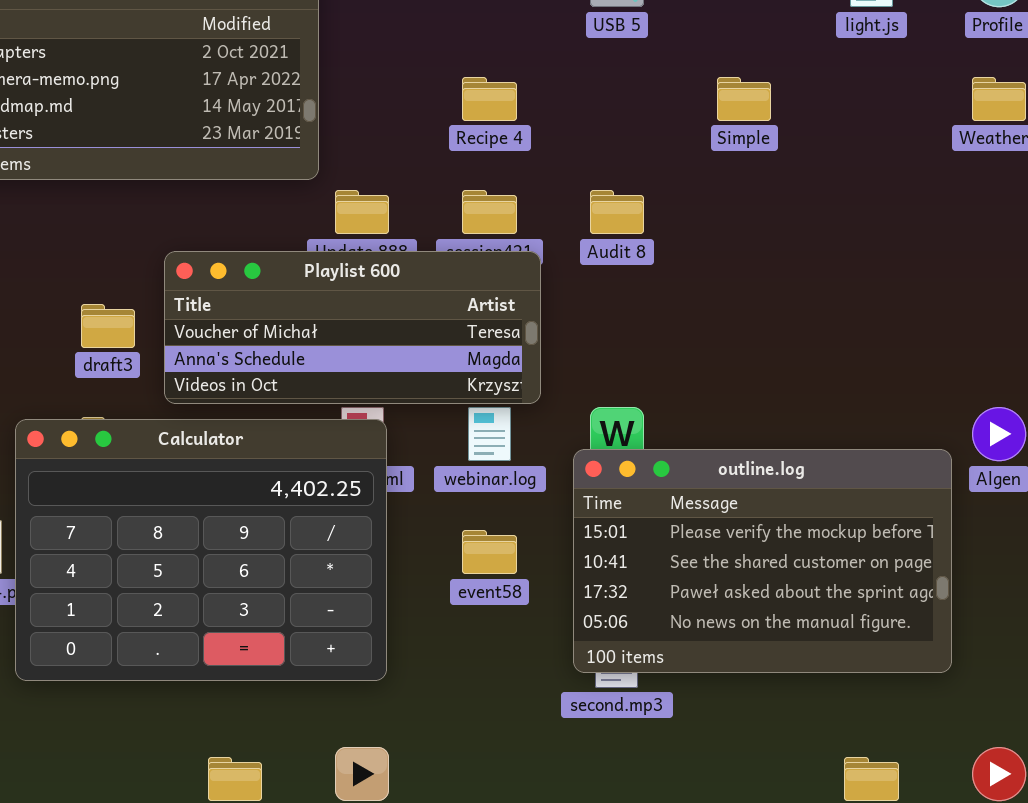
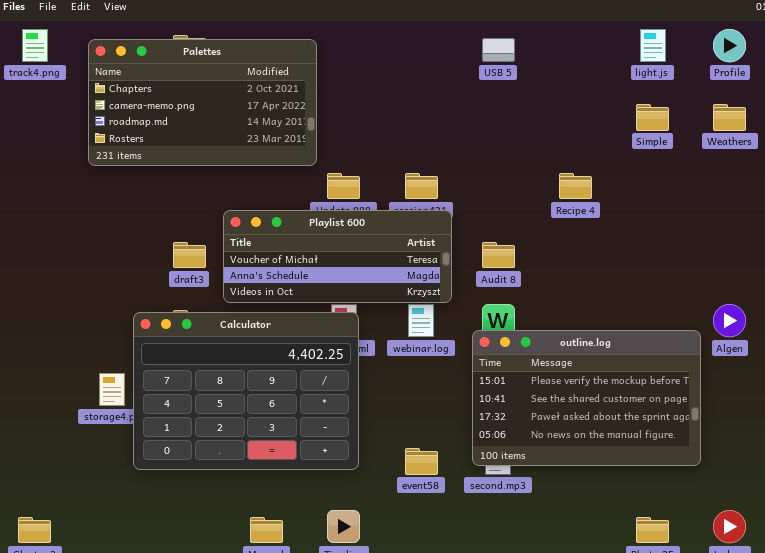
Recipe 4: [462,77,517,121] -> [559,173,592,199], moved
Simple: [717,77,771,121] -> [636,104,669,131], moved
Audit 8: [590,190,644,234] -> [482,242,515,268], moved
event58: [462,530,517,574] -> [405,448,438,475], moved

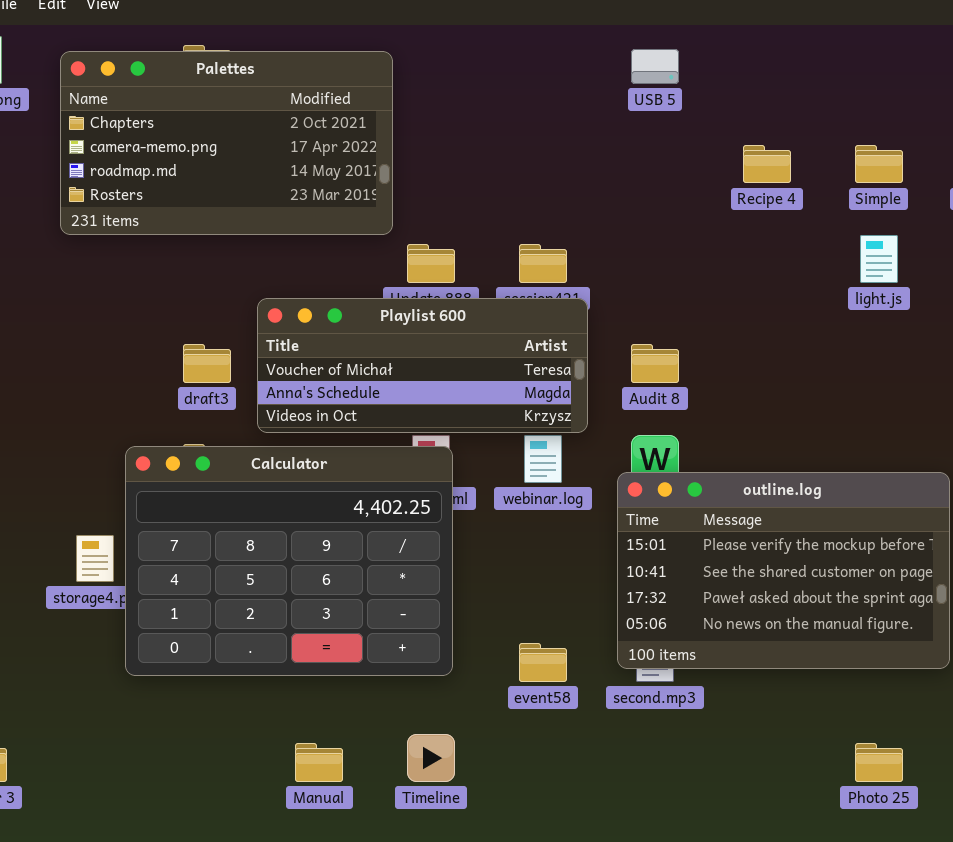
light.js: [640,29,666,62] -> [860,235,898,283], moved
Recipe 4: [559,173,592,199] -> [743,145,791,183], moved

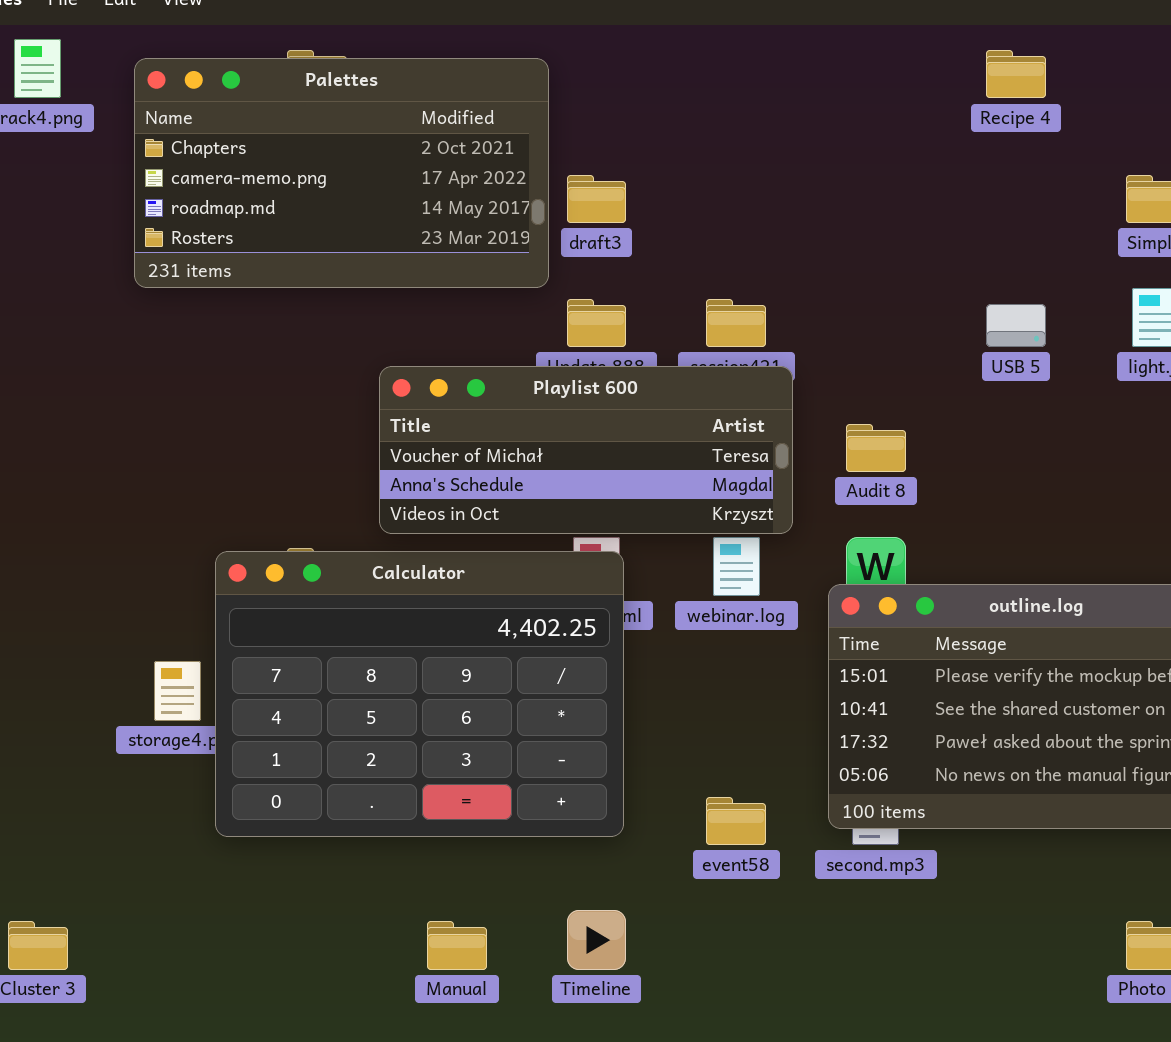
USB 5: [631,49,679,84] -> [986,304,1046,347], moved
Recipe 4: [743,145,791,183] -> [986,50,1046,98], moved
draft3: [183,344,231,383] -> [567,175,626,223], moved

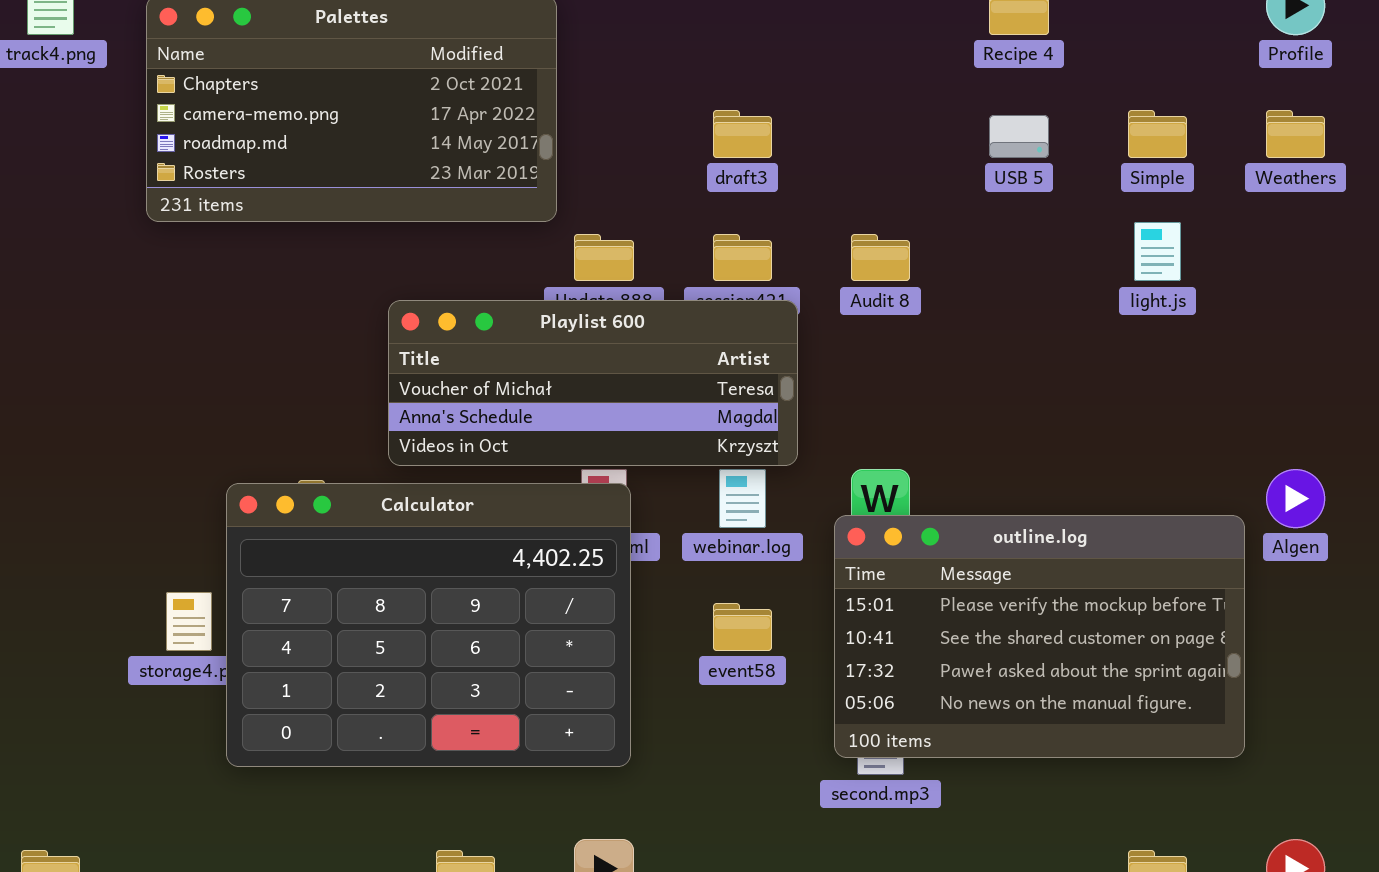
draft3: [567,175,626,223] -> [713,110,772,158], moved
USB 5: [986,304,1046,347] -> [989,115,1049,158], moved
Audit 8: [846,424,906,472] -> [851,234,910,281], moved
event58: [706,797,766,845] -> [713,603,772,651], moved

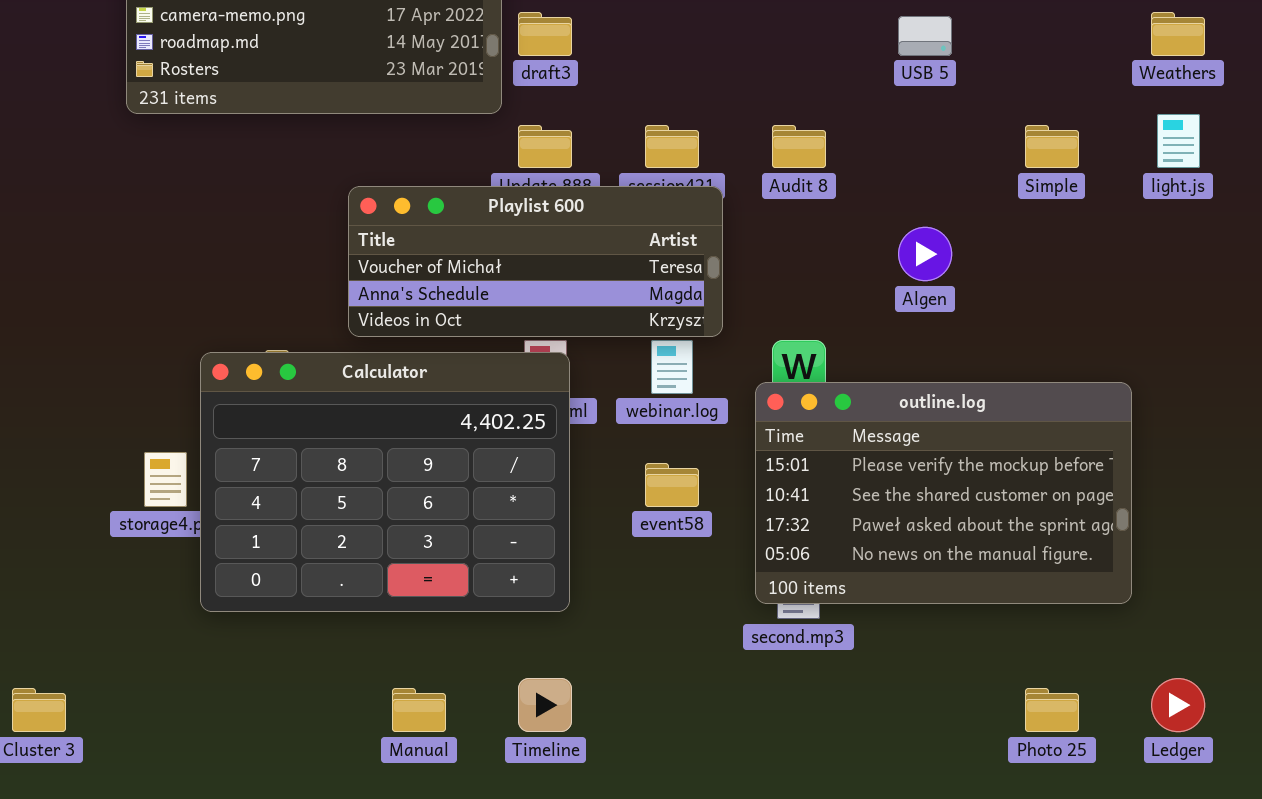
draft3: [713,110,772,158] -> [518,12,572,56], moved
Simple: [1128,110,1187,158] -> [1025,125,1079,168], moved
light.js: [1134,222,1181,281] -> [1157,114,1200,168], moved
Algen: [1266,469,1325,528] -> [898,227,952,281], moved

